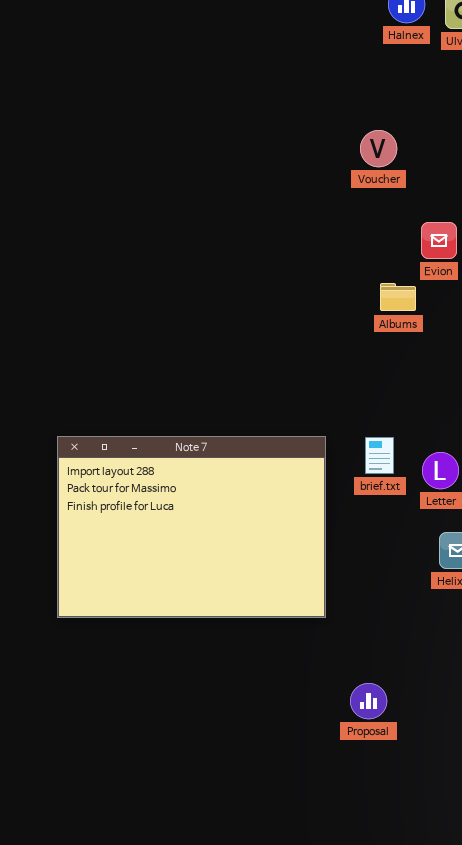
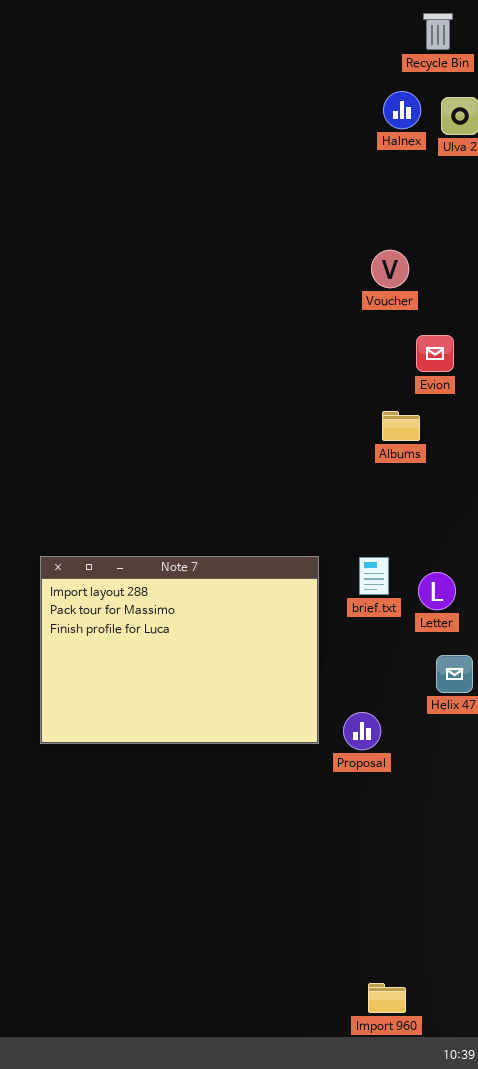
Voucher: [360,130,397,167] -> [371,250,409,288], moved
Albums: [380,283,416,311] -> [382,411,420,441], moved
Proposal: [350,683,387,719] -> [343,712,381,750], moved

